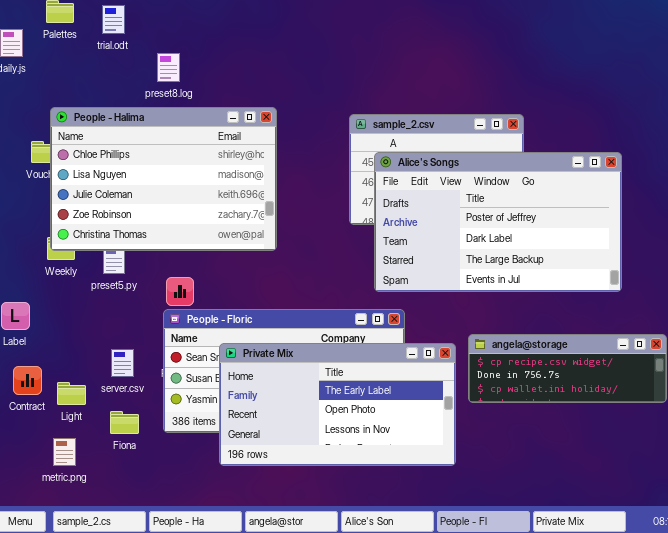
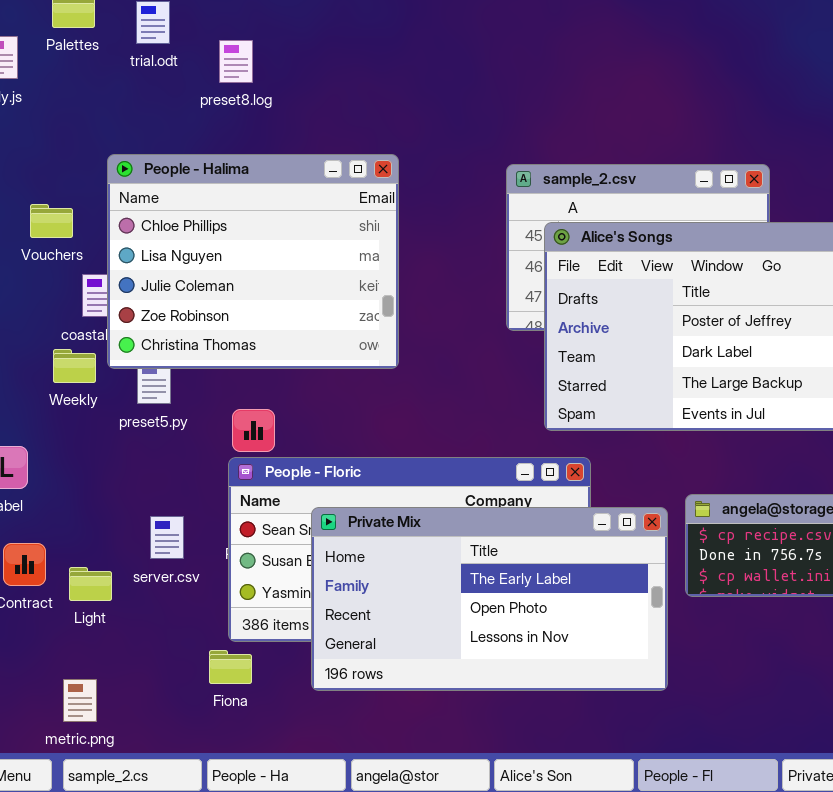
preset8.log: [157,53,180,82] -> [219,40,253,83], moved
People - Halima: [50,107,277,251] -> [107,154,399,369], resized
Fiona: [110,411,139,434] -> [209,650,252,684], moved
metric.png: [53,438,76,466] -> [63,679,97,722], moved

